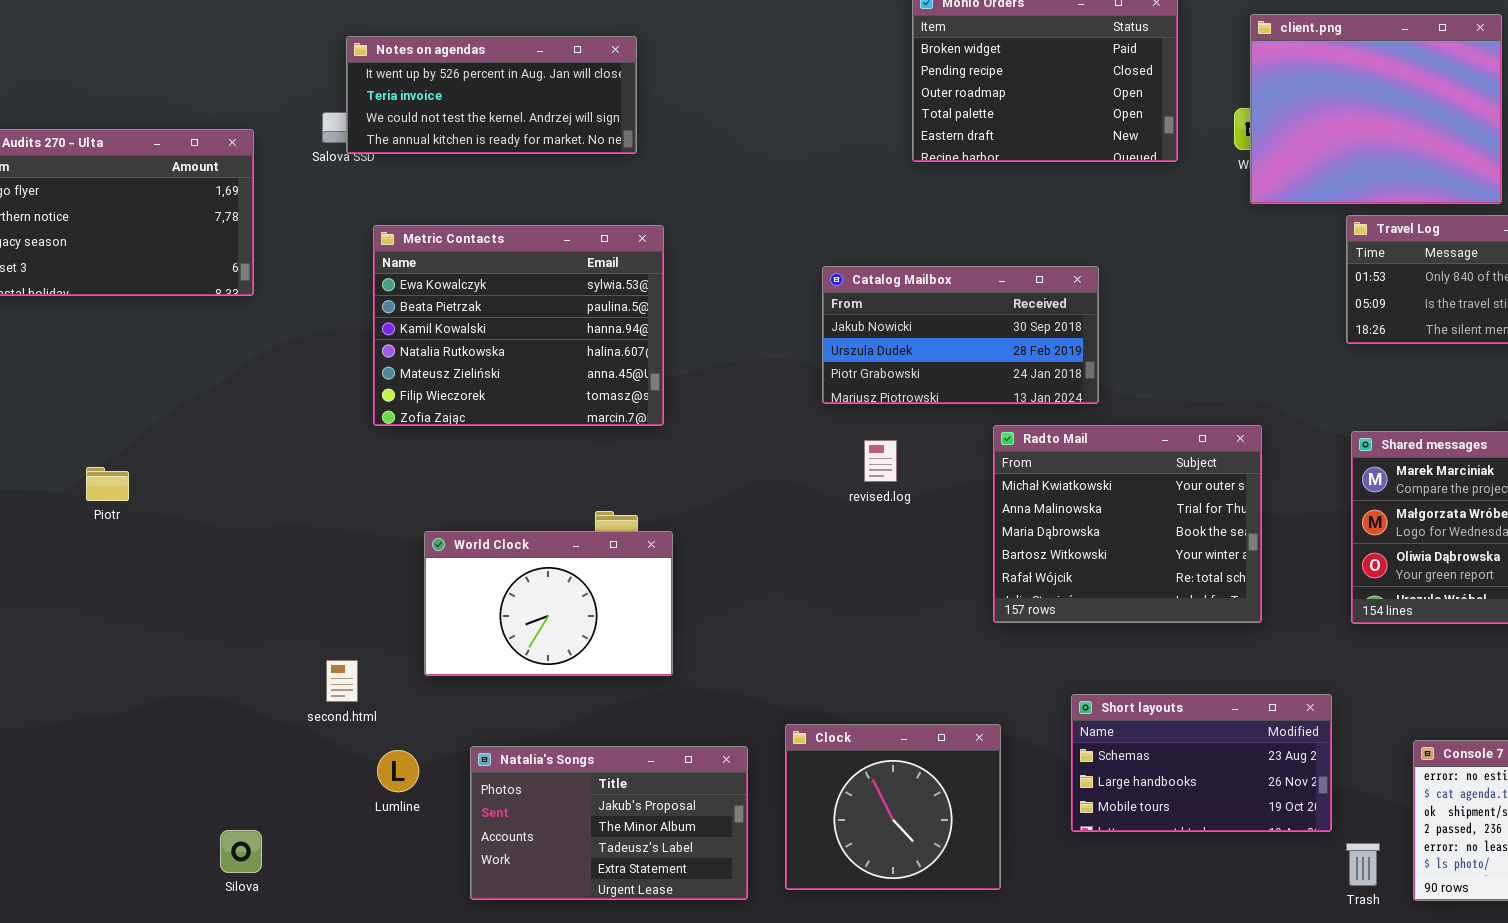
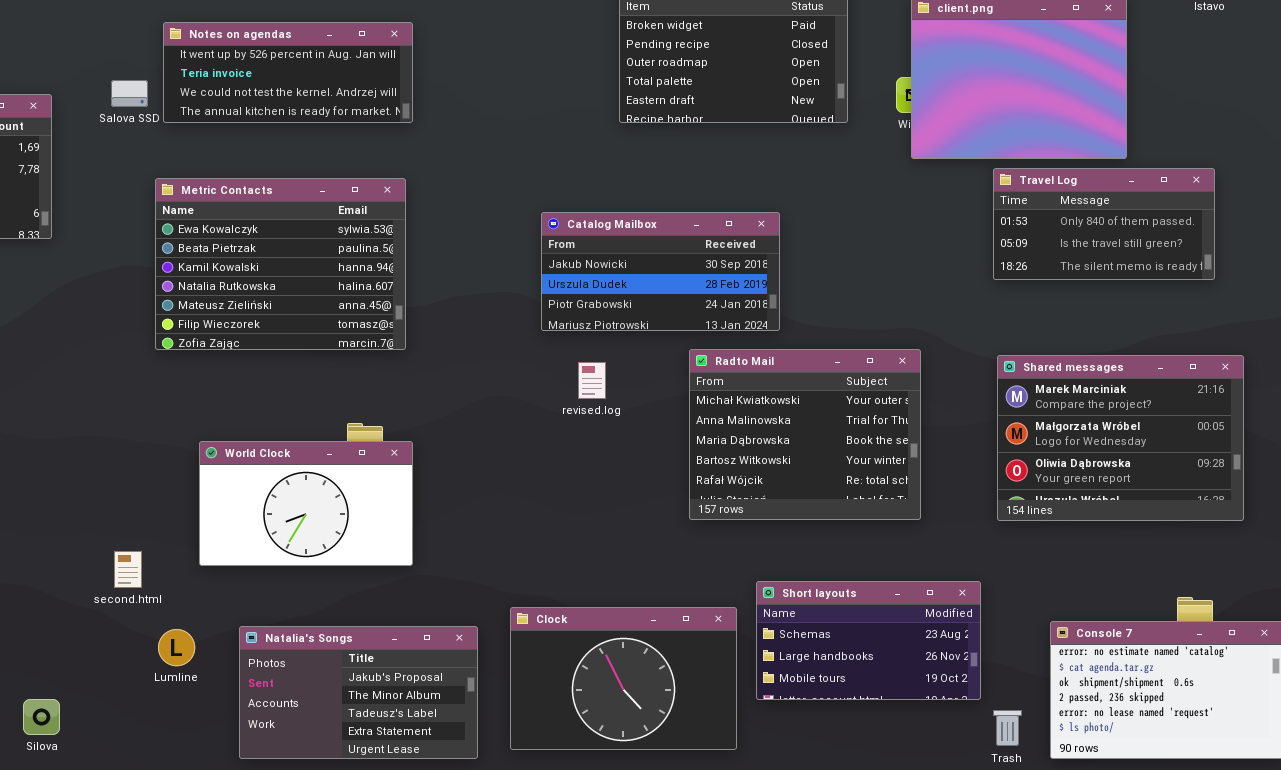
Notes on agendas: [346,36,637,154] -> [163,22,413,123], moved
Clock: [785,724,1001,890] -> [510,607,737,750], resized

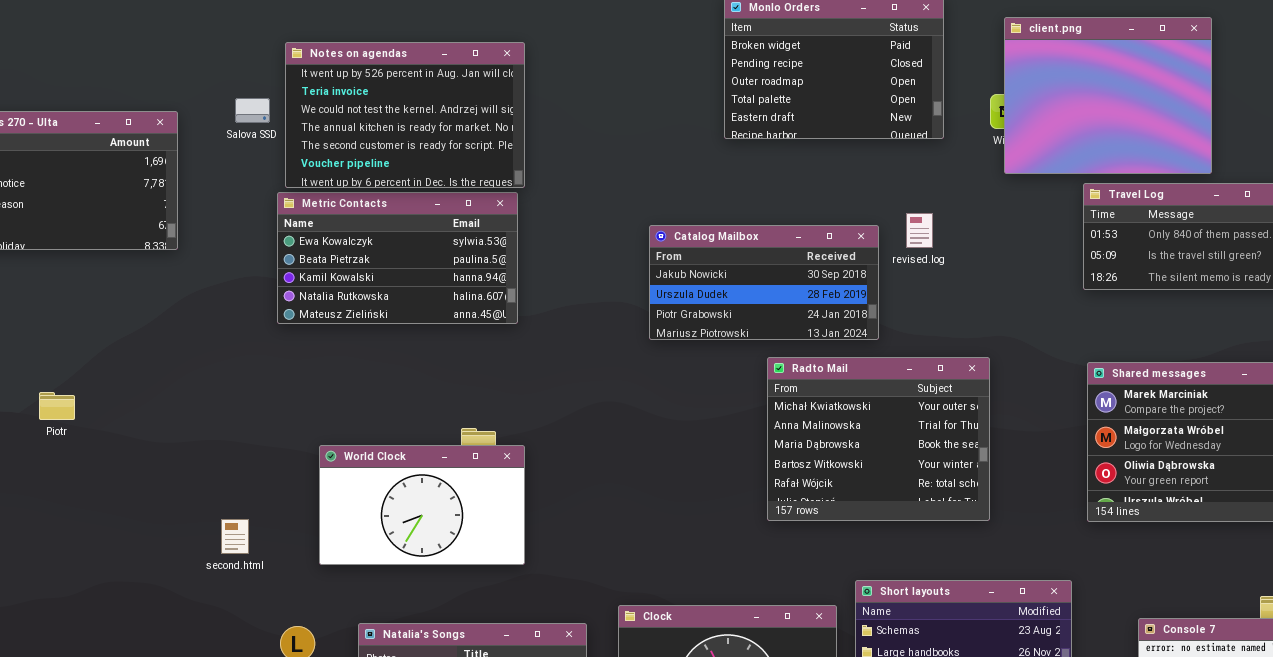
Notes on agendas: [163,22,413,123] -> [285,42,525,188], resized
Metric Contacts: [155,178,406,350] -> [277,192,518,324], resized
Radto Mail: [689,349,921,520] -> [767,357,990,521], moved
revised.log: [578,362,606,399] -> [906,213,933,248], moved
second.html: [114,551,142,588] -> [221,519,249,554], moved

